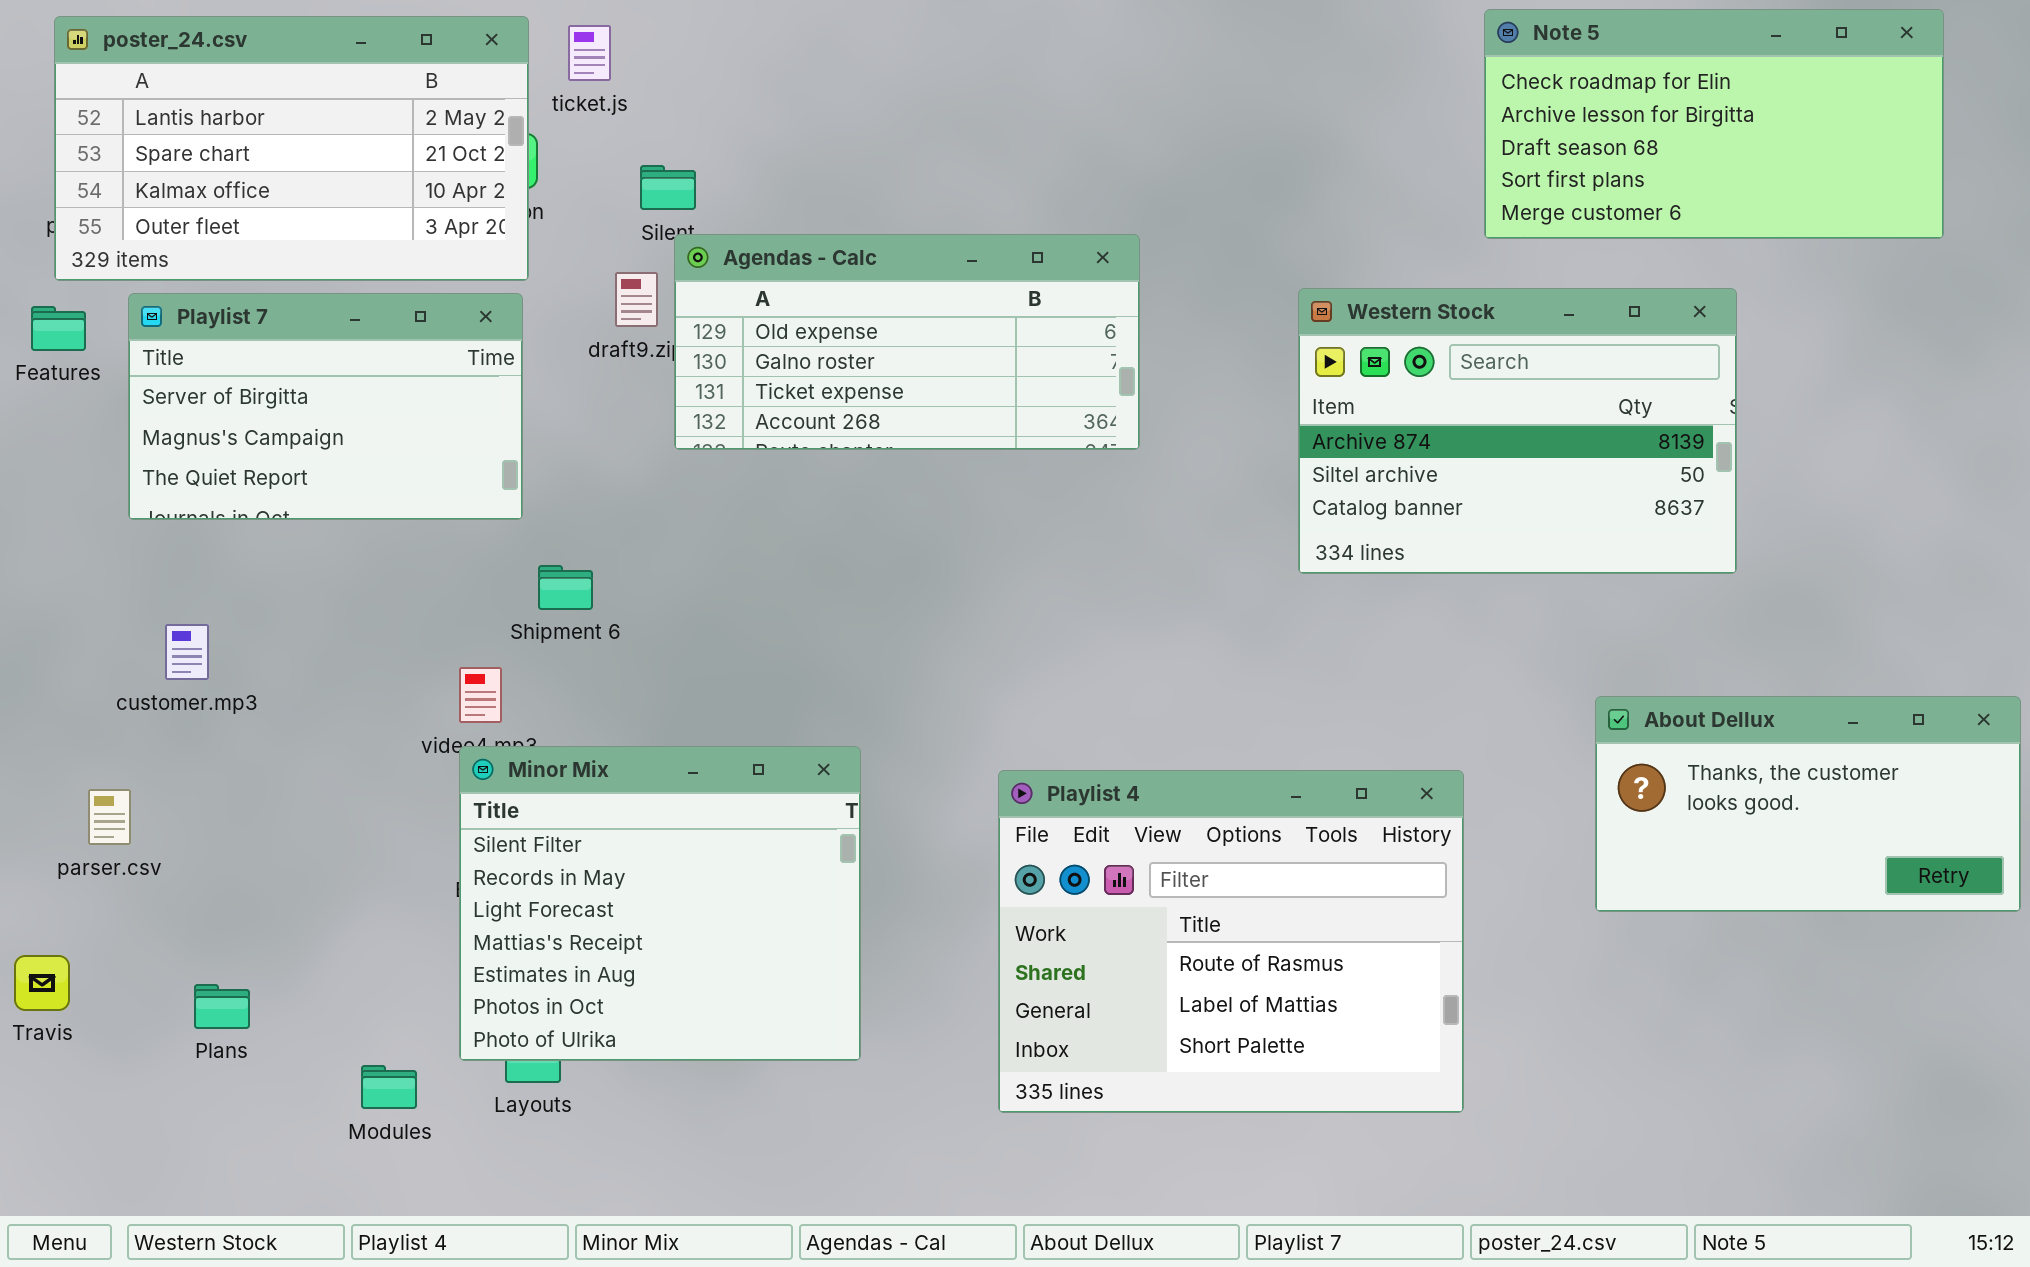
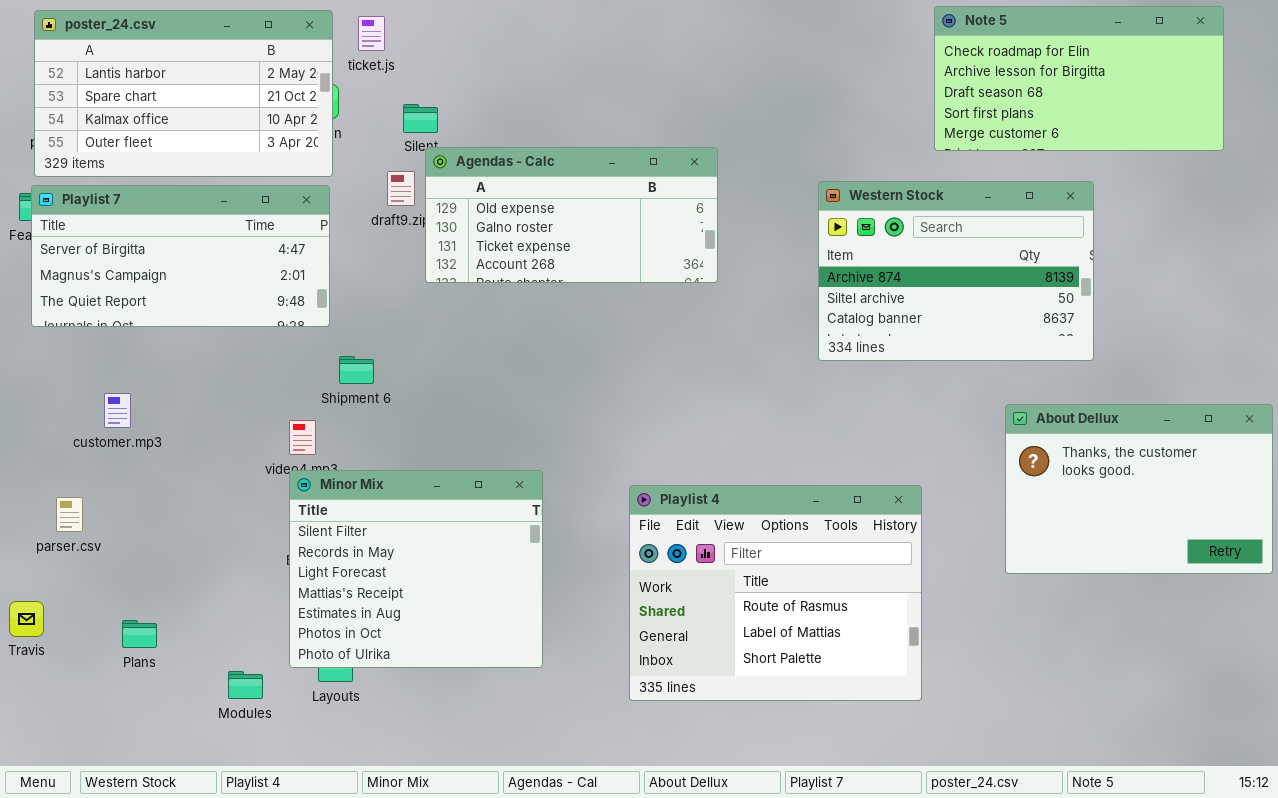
Playlist 7: [128,293,523,520] -> [31,185,330,327], resized
About Dellux: [1595,696,2021,912] -> [1005,404,1273,574], resized

